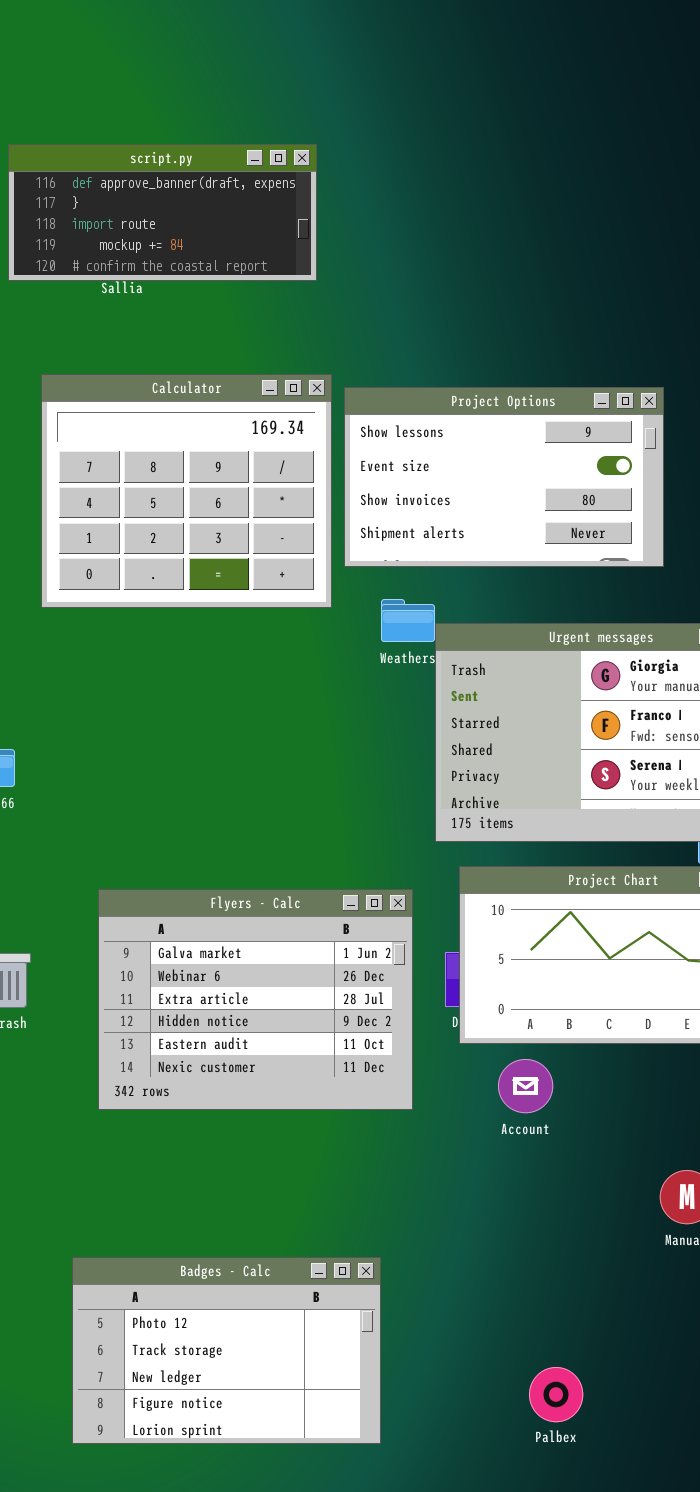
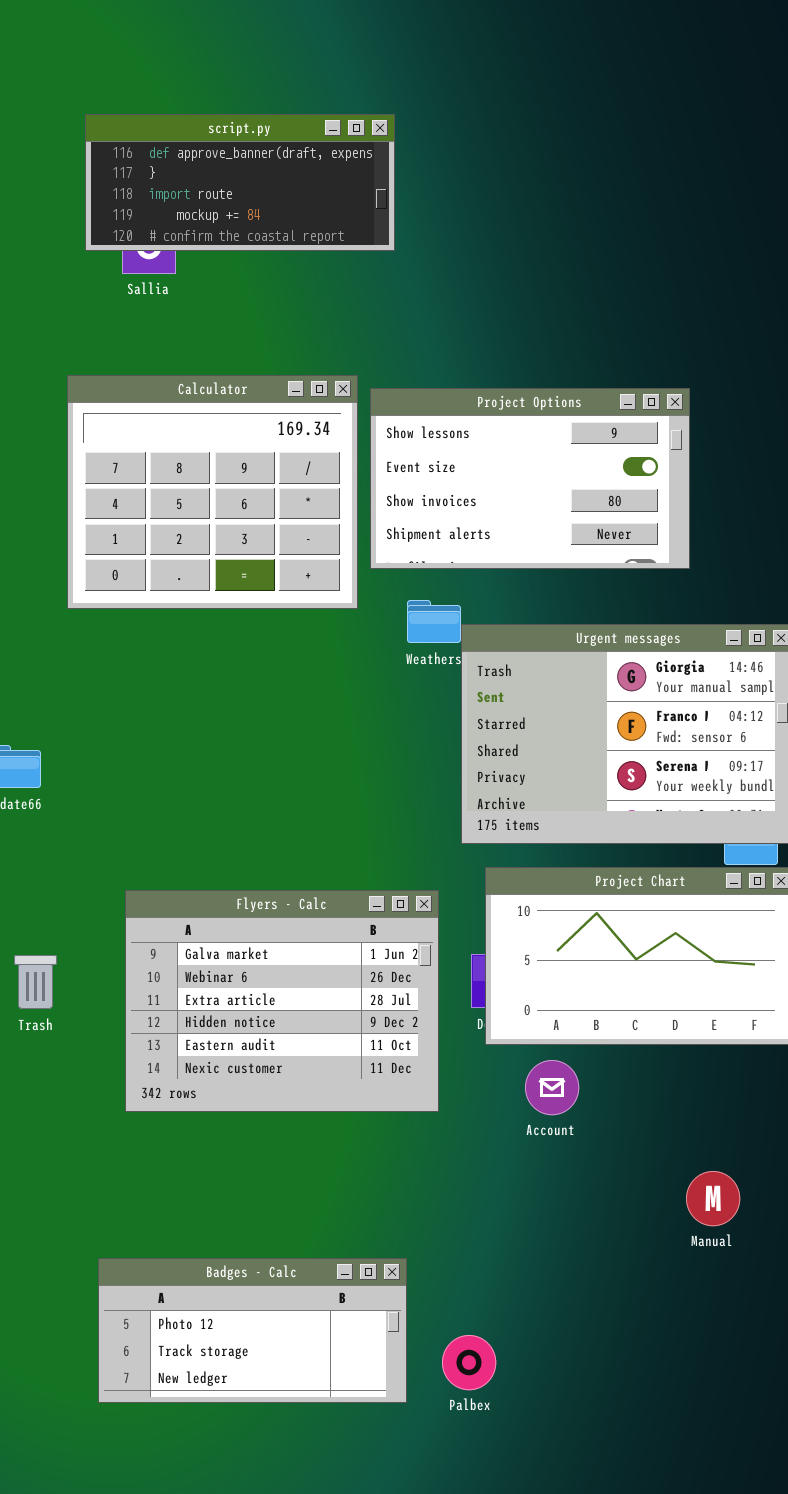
script.py: [8,144,317,281] -> [85,114,395,251], moved
Badges - Calc: [72,1257,381,1444] -> [98,1258,407,1403], resized
Palbex: [529,1367,583,1422] -> [442,1335,496,1390], moved

